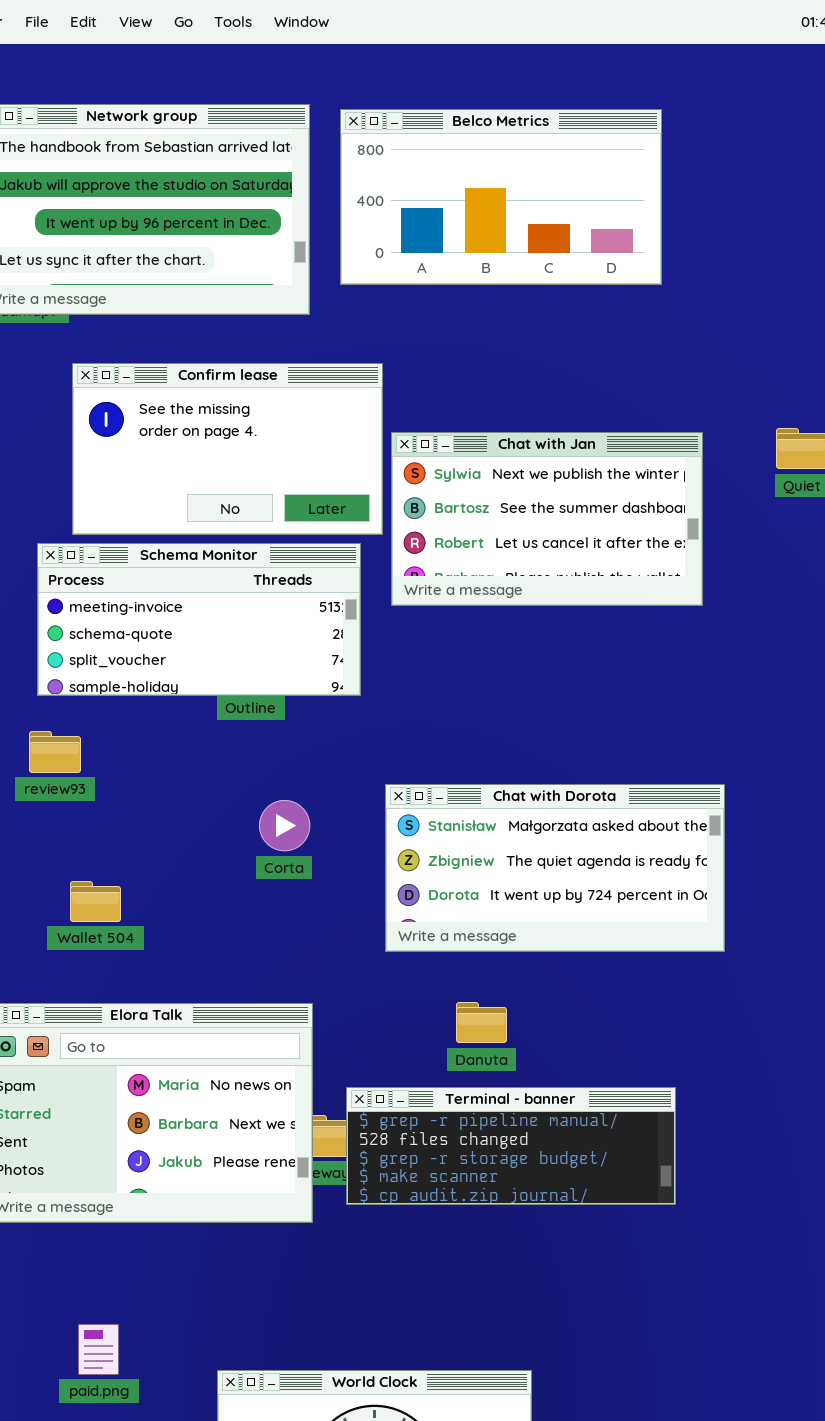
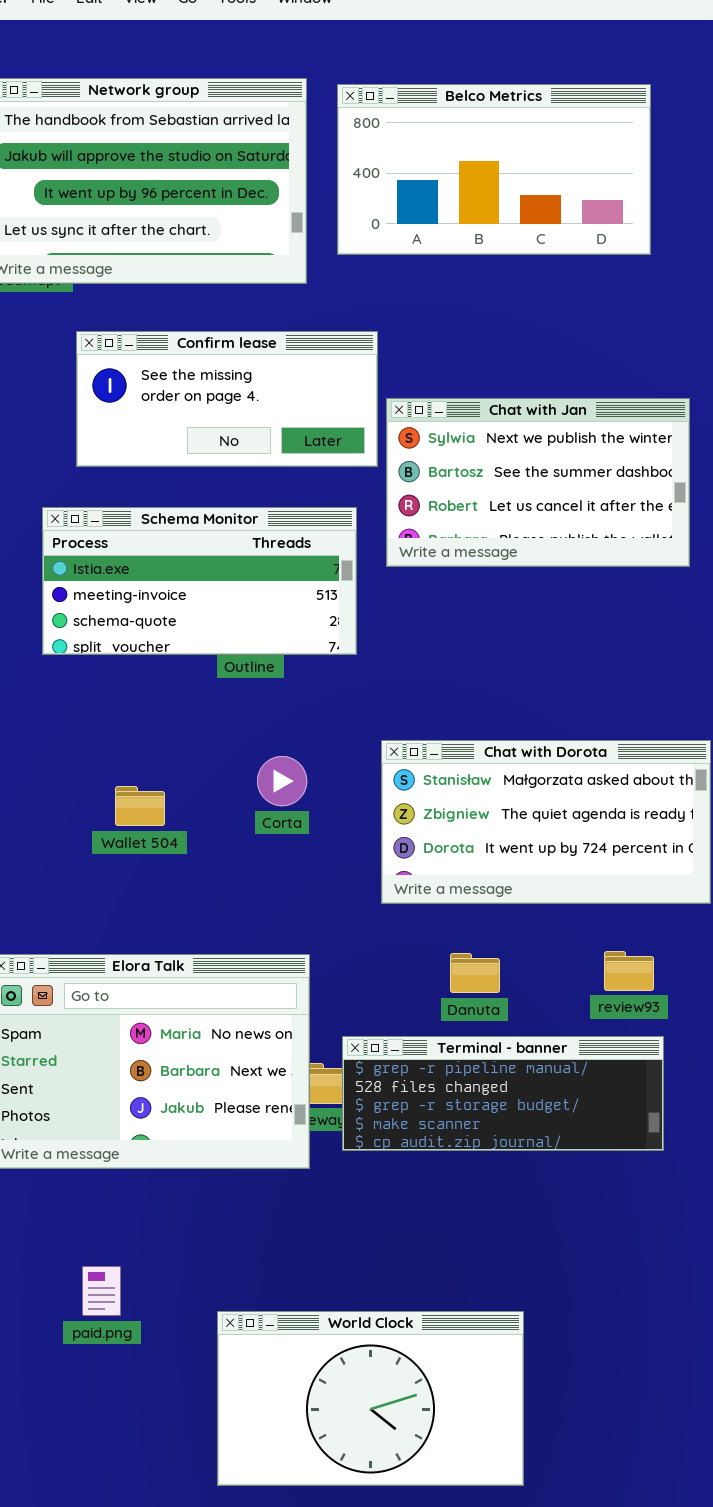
Confirm lease: [72,363,383,535] -> [76,331,378,467], resized
Schema Monitor: [37,543,361,696] -> [42,507,357,655], scrolled up 1 row
review93: [29,731,81,773] -> [604,951,654,991], moved
Wallet 504: [70,881,121,922] -> [115,786,165,826], moved

